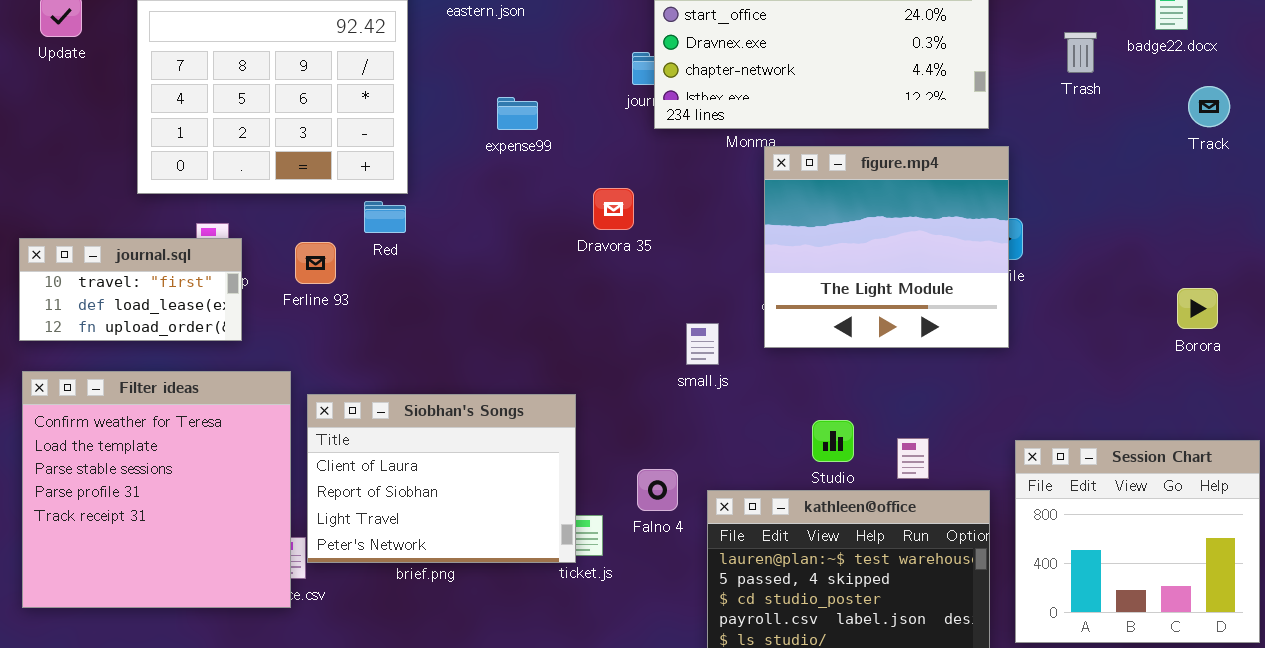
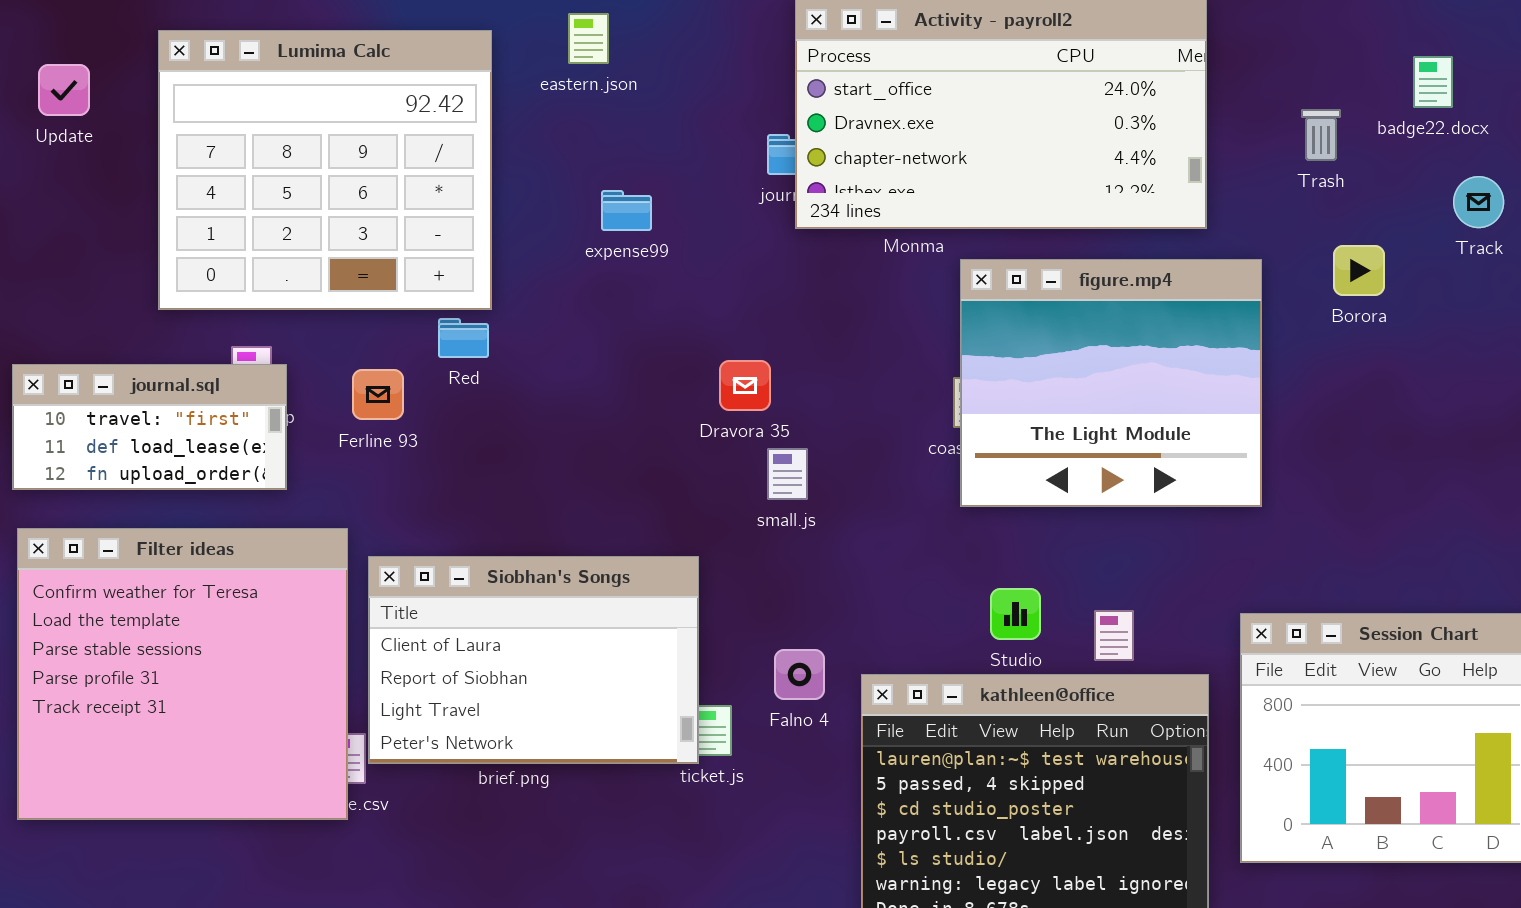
figure.mp4: [764,146,1009,348] -> [960,259,1262,507], moved
Dravora 35: [593,188,634,230] -> [719,360,771,411], moved
Borora: [1177,288,1218,329] -> [1333,245,1385,296], moved
small.js: [686,323,719,365] -> [767,448,808,500], moved

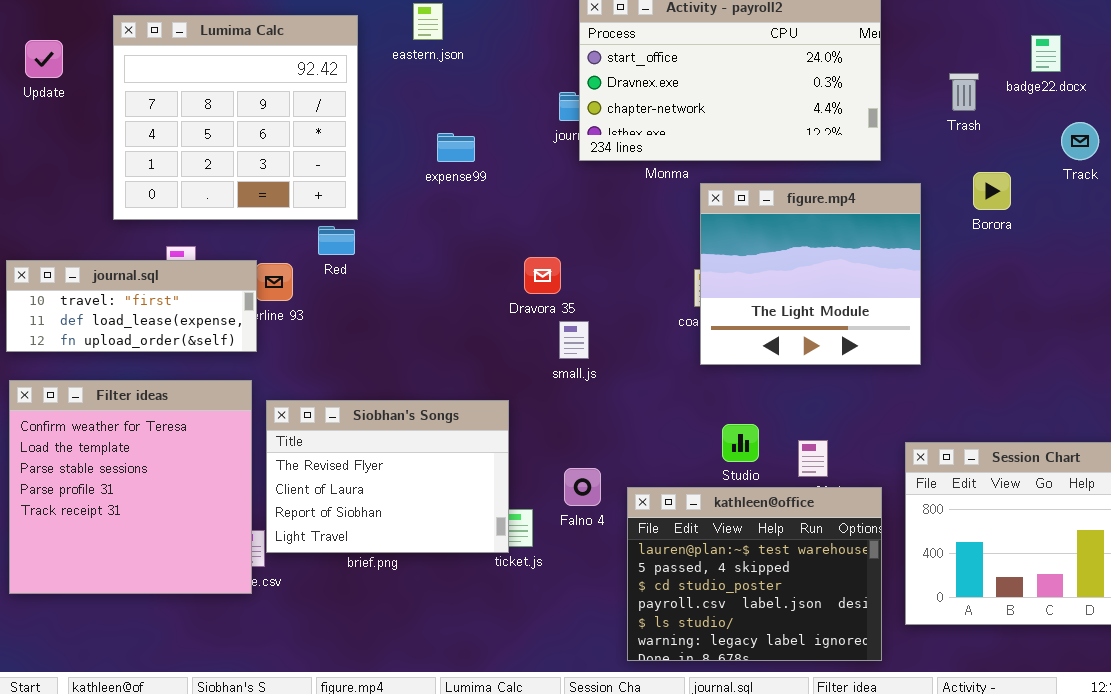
journal.sql: [12,364,287,490] -> [6,260,257,352], resized
Siobhan's Songs: [368,556,699,764] -> [266,400,509,553], scrolled up 1 row

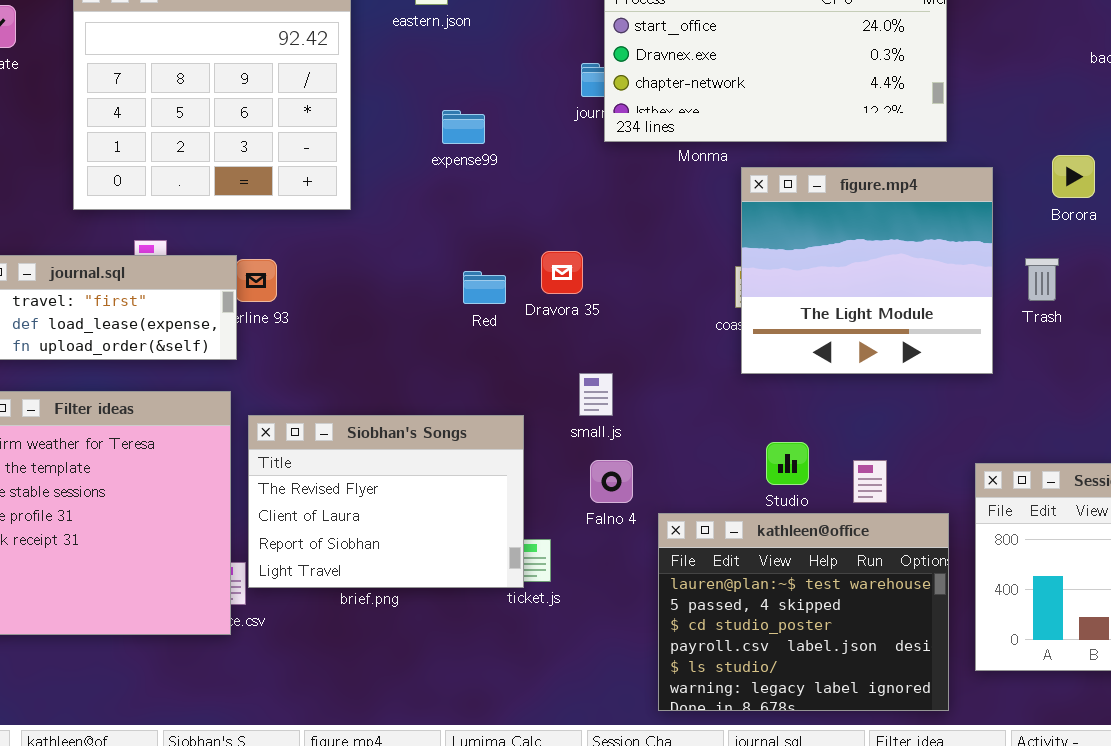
Trash: [949,73,979,111] -> [1025,258,1059,301], moved
Red: [318,226,355,255] -> [463,271,506,304], moved
small.js: [559,321,589,359] -> [579,373,613,416], moved
Falno 4: [564,468,601,506] -> [590,460,633,503], moved

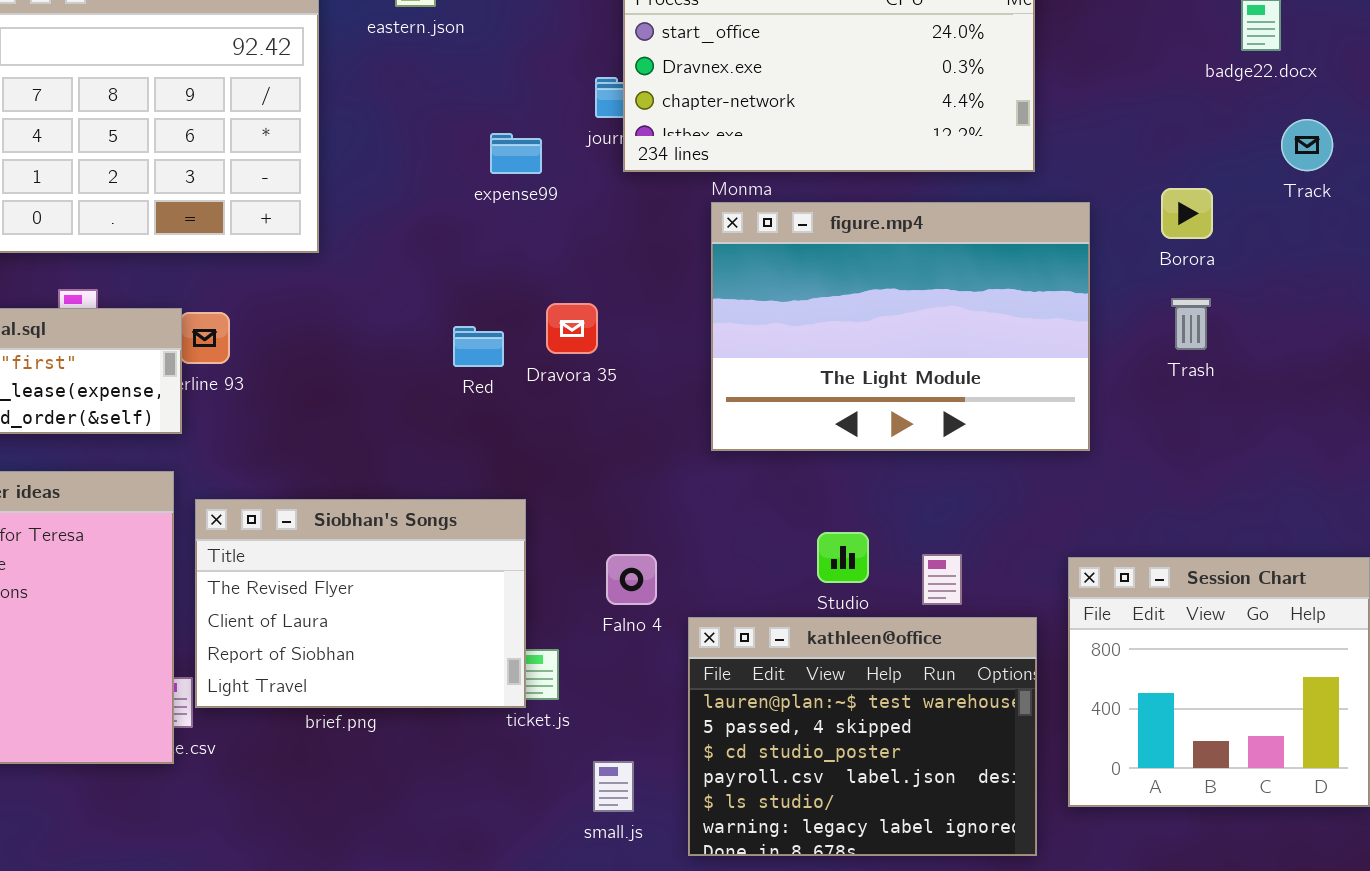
expense99: [442,110,485,144] -> [490,133,542,174], moved
figure.mp4: [741,167,993,374] -> [711,202,1090,451], resized
Trash: [1025,258,1059,301] -> [1171,298,1211,350], moved
small.js: [579,373,613,416] -> [593,761,634,812], moved

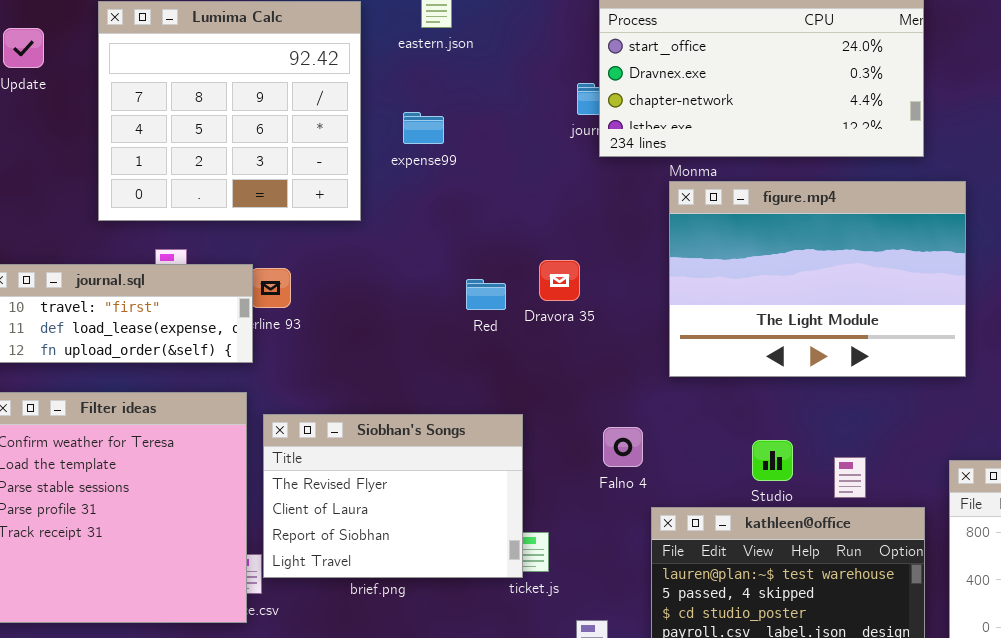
expense99: [490,133,542,174] -> [403,112,444,144], moved
Falno 4: [606,554,657,605] -> [603,427,643,467], moved

